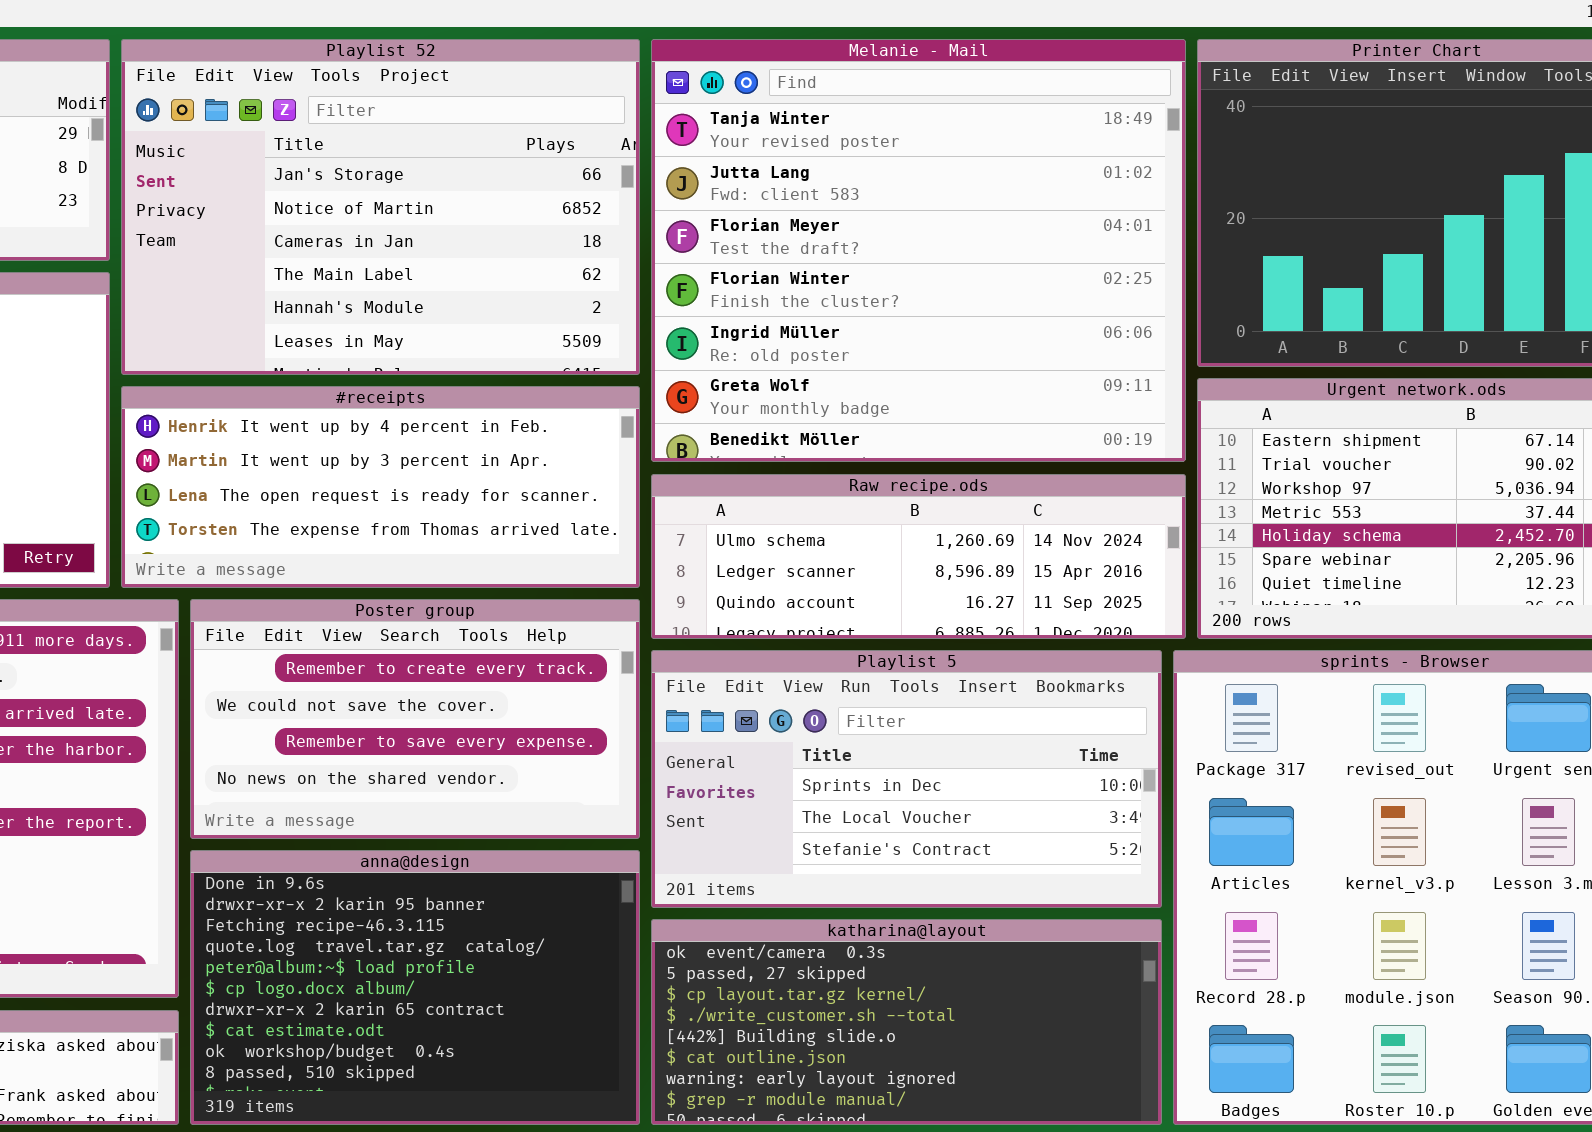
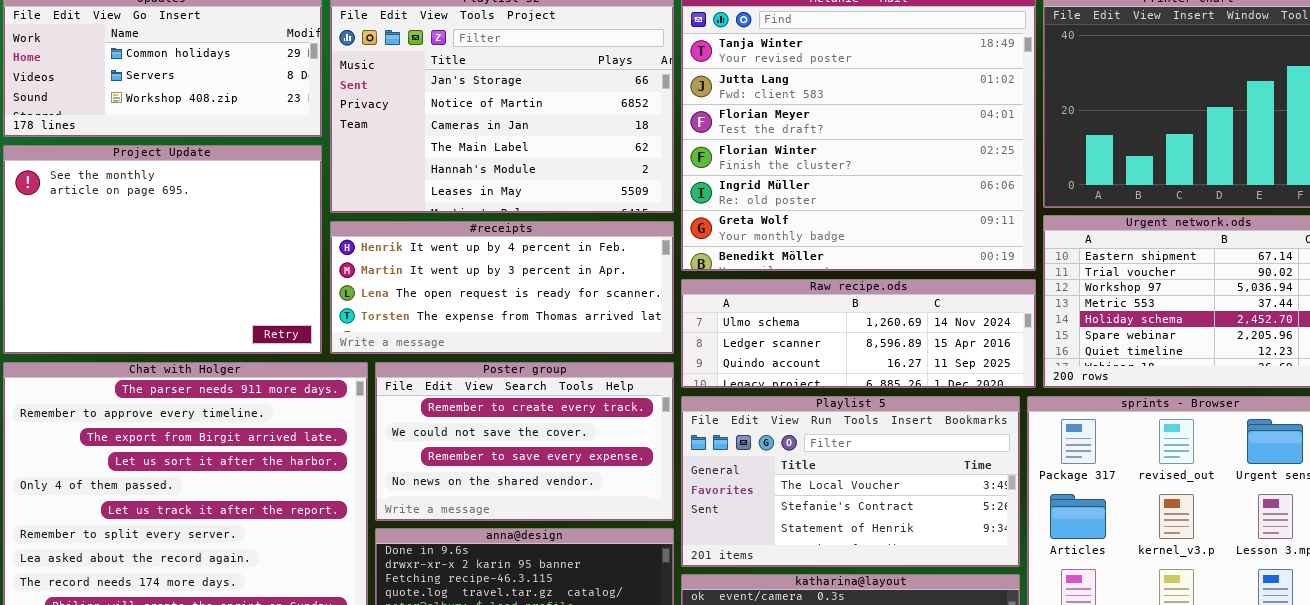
Playlist 5: [651,650,1162,908] -> [681,396,1020,567], scrolled down 1 row

